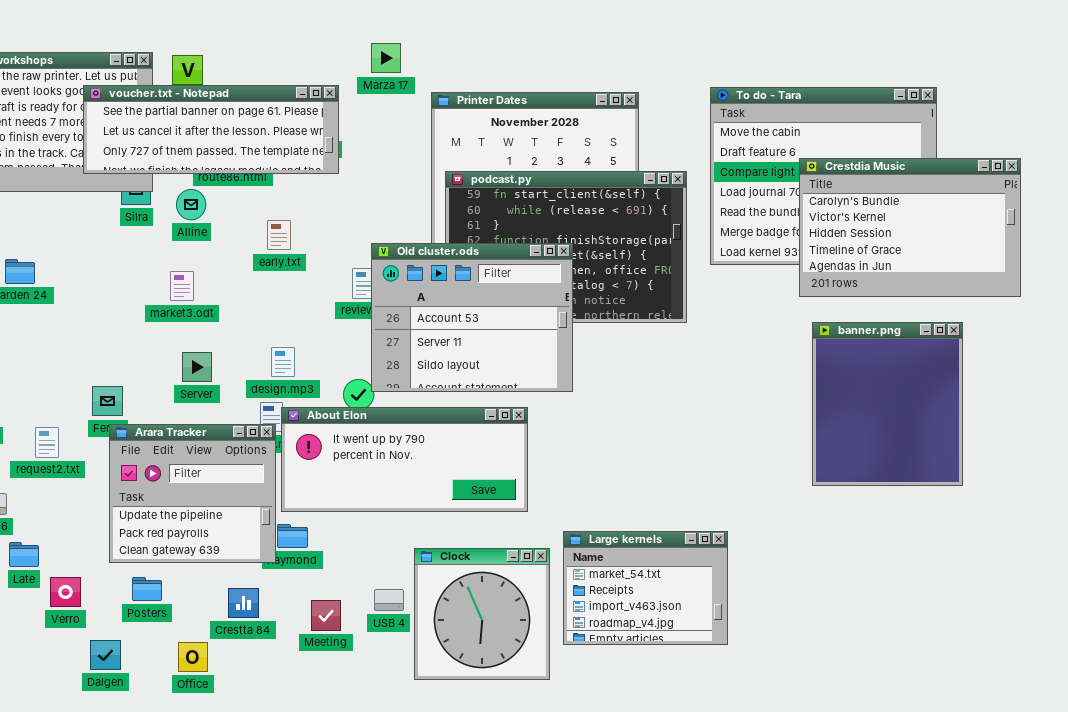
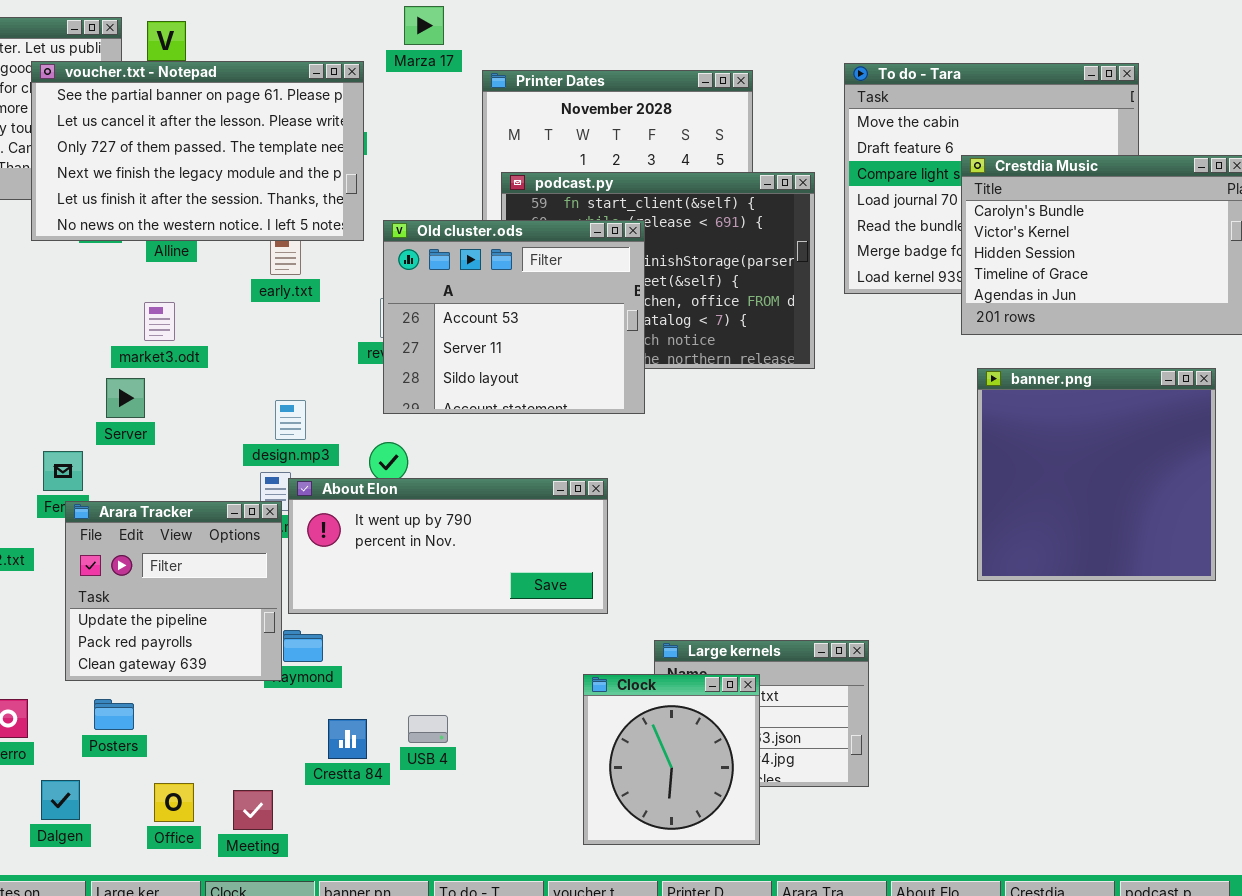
voucher.txt - Notepad: [83,85,339,174] -> [31,61,364,241], resized
Old cluster.ods: [371,243,573,392] -> [383,220,645,414], moved
banner.png: [812,322,963,486] -> [977,368,1216,581], resized
Server: [182,352,212,382] -> [106,378,145,418], moved
Clock: [414,548,550,680] -> [583,674,760,845], moved
Crestta 84: [228,588,259,618] -> [328,719,367,759], moved
Meeting: [311,600,341,631] -> [233,790,273,830], moved

